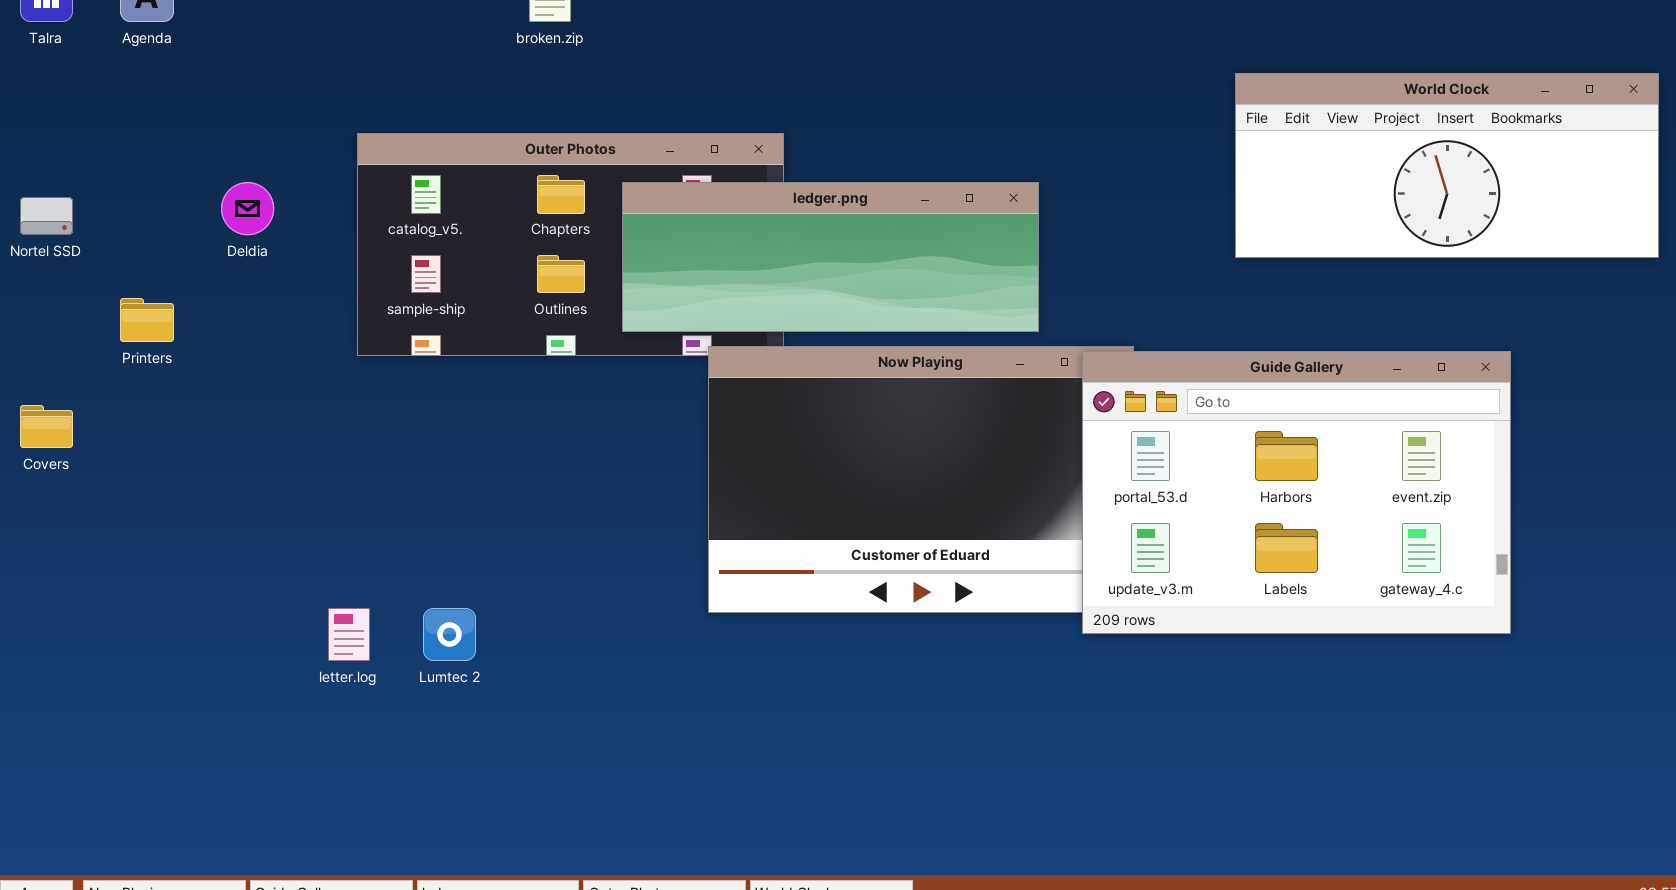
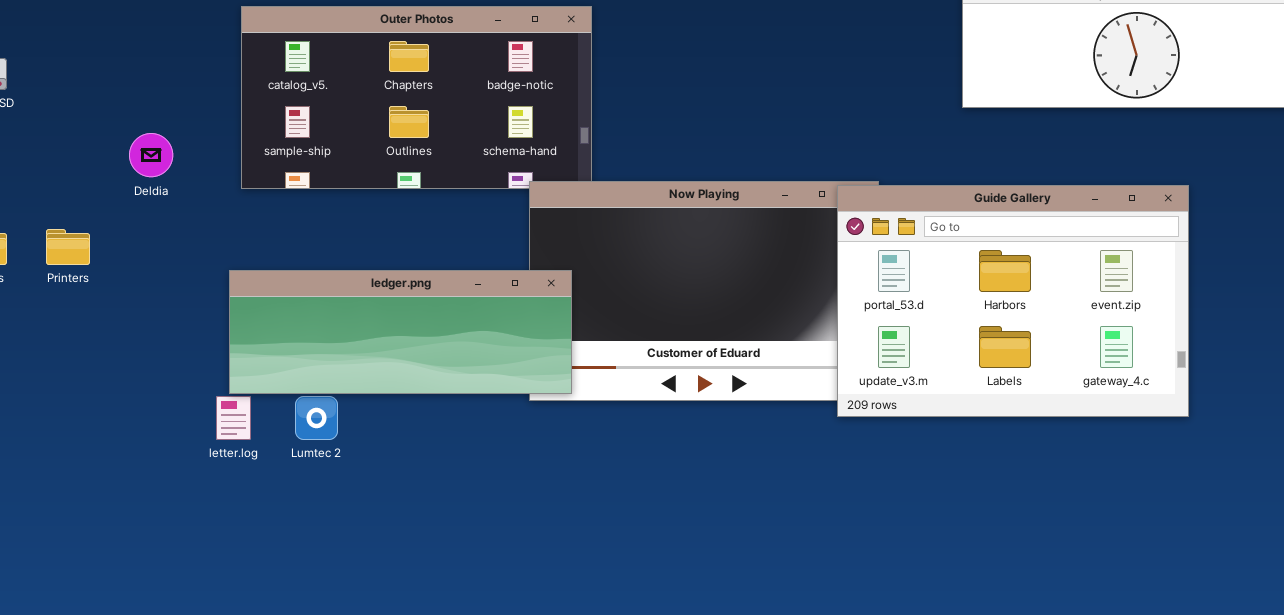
Deldia: [221,182,274,235] -> [129,133,173,177], moved
ledger.png: [622,182,1039,332] -> [229,270,572,394], moved
Printers: [120,298,174,342] -> [46,229,90,265], moved

